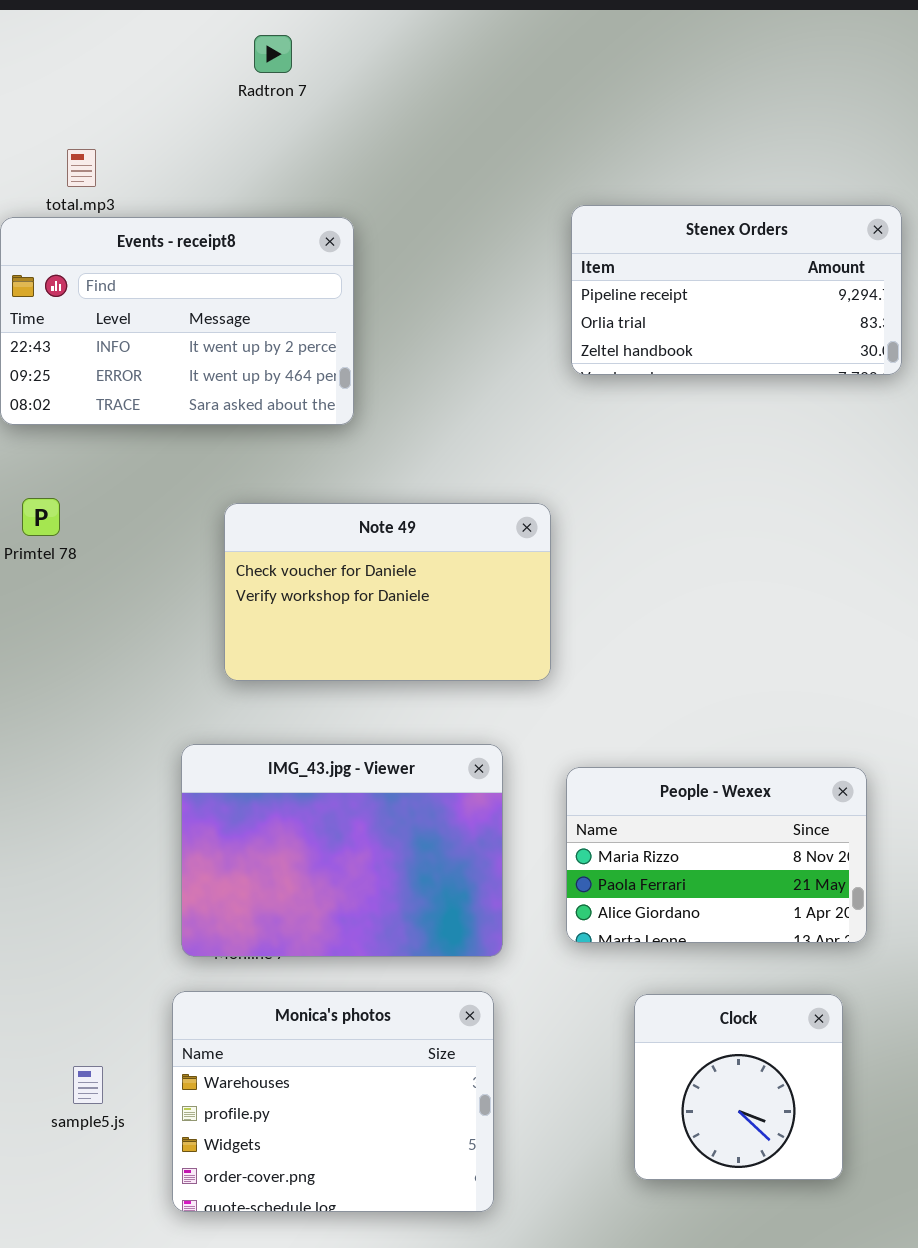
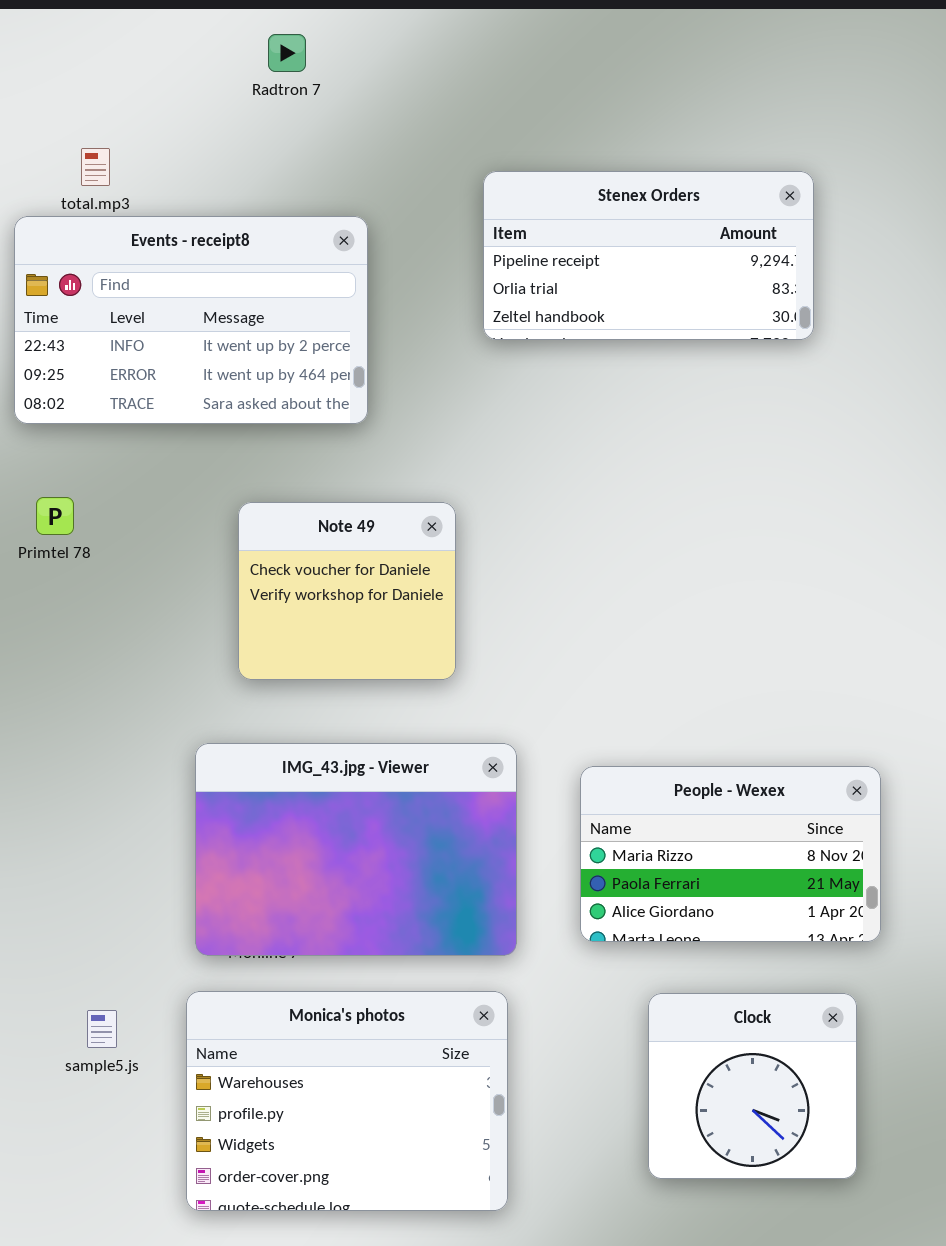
Stenex Orders: [571,205,902,375] -> [483,171,814,340], moved
Note 49: [224,503,551,681] -> [238,502,456,680], resized
sample5.js: [73,1066,103,1104] -> [87,1010,117,1048], moved

